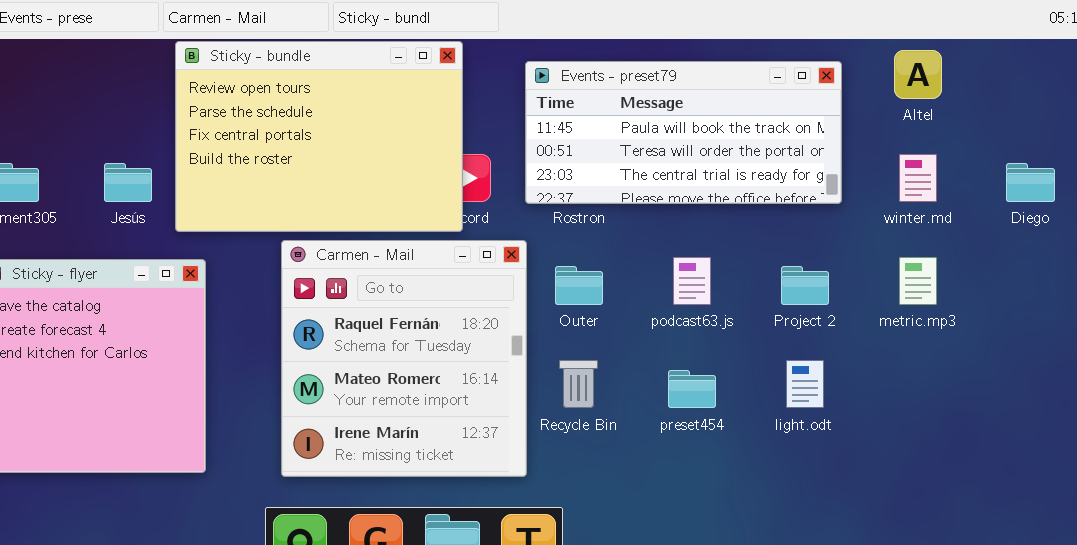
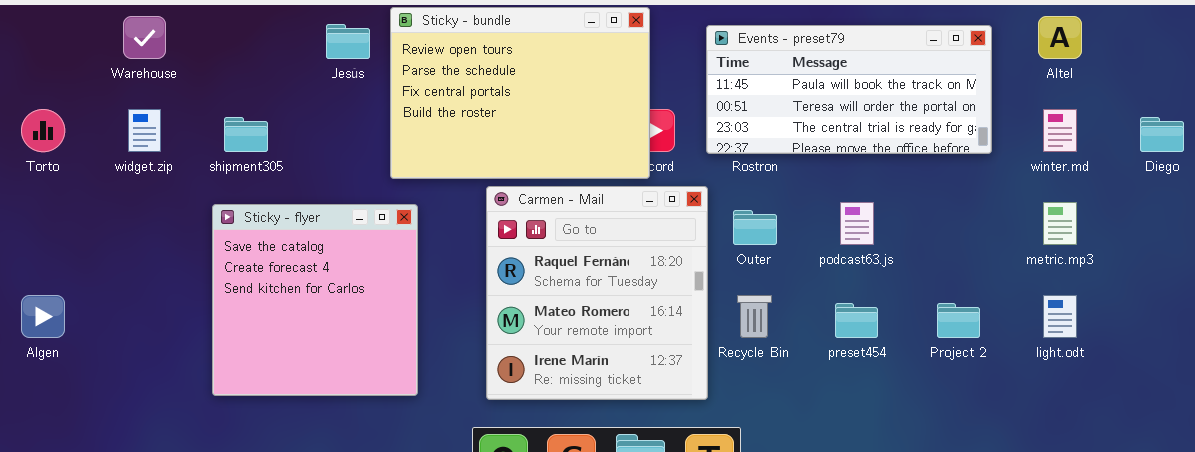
Jesús: [104,163,152,202] -> [326,24,370,59], moved
Project 2: [781,266,829,305] -> [937,303,980,338], moved
light.odt: [786,360,824,408] -> [1043,295,1077,338], moved

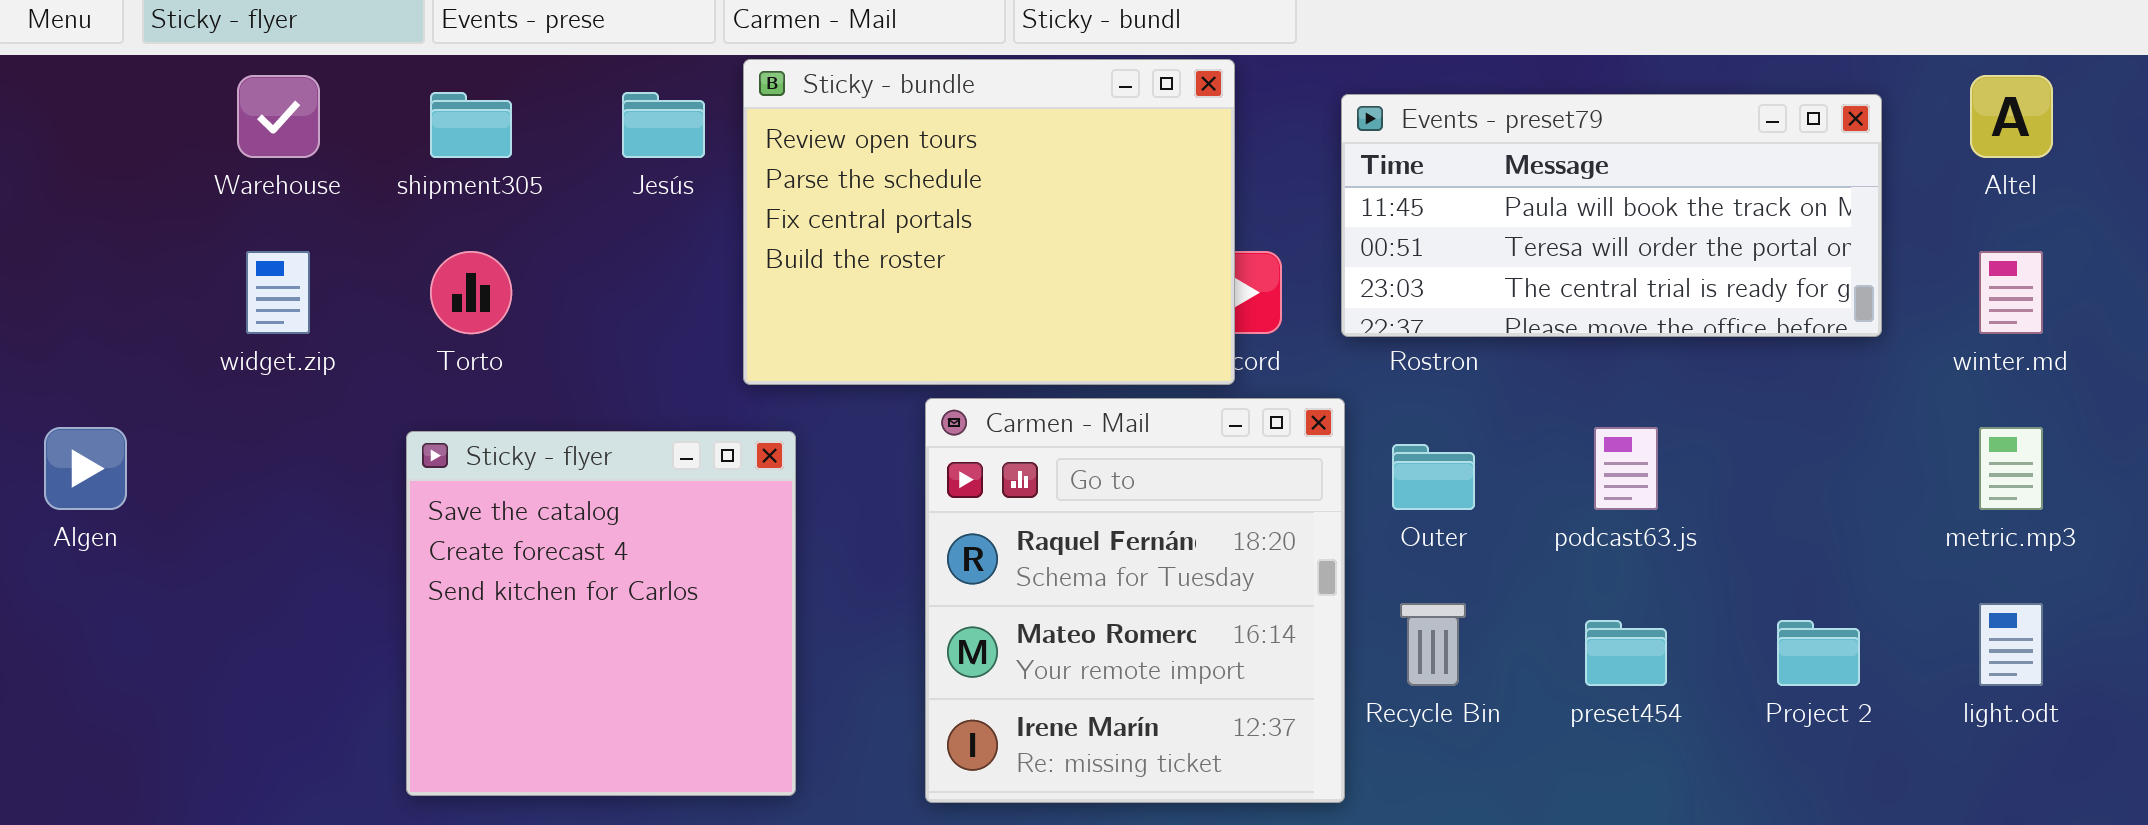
Torto: [21,109,65,152] -> [430,251,512,334], moved
shipment305: [224,117,268,152] -> [430,92,512,158], moved
Algen: [21,295,65,338] -> [44,427,127,510], moved

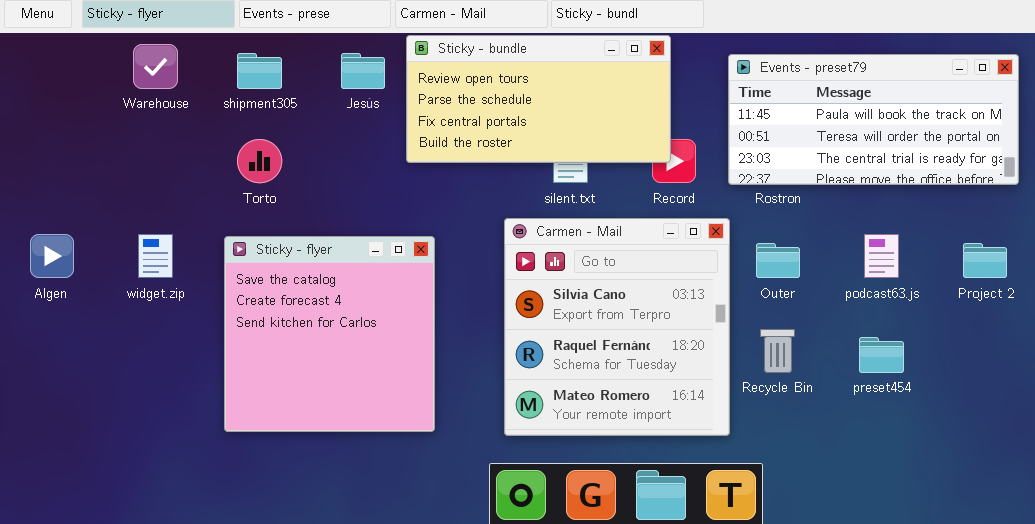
Sticky - bundle: [743,59,1235,385] -> [406,35,671,163], resized
widget.zip: [246,251,310,334] -> [138,234,173,278], moved
Carmen - Mail: [925,398,1345,803] -> [504,218,730,436], scrolled up 1 row
Project 2: [1777,620,1860,686] -> [963,243,1007,278], moved

